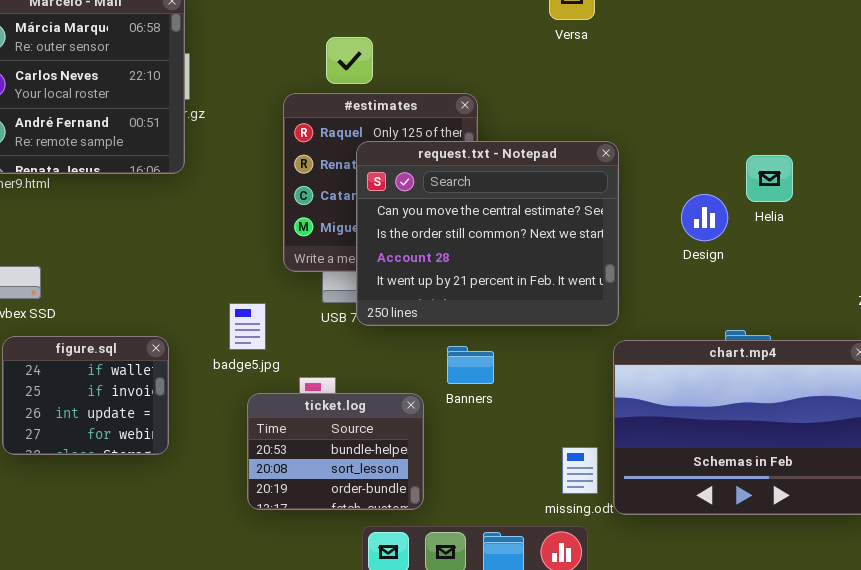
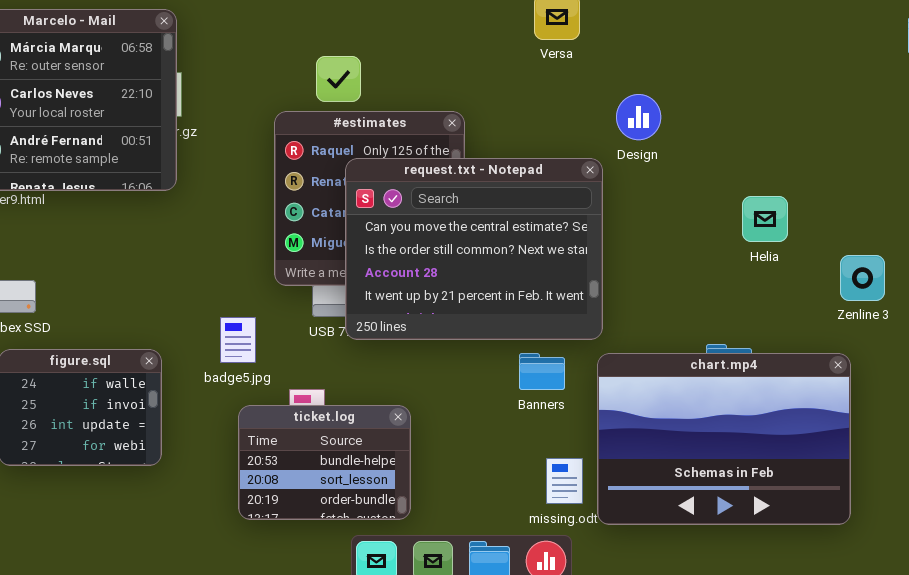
Helia: [746,155,793,202] -> [742,196,788,242], moved
Design: [681,194,728,241] -> [616,94,661,140], moved
Banners: [447,346,494,384] -> [519,353,565,390], moved

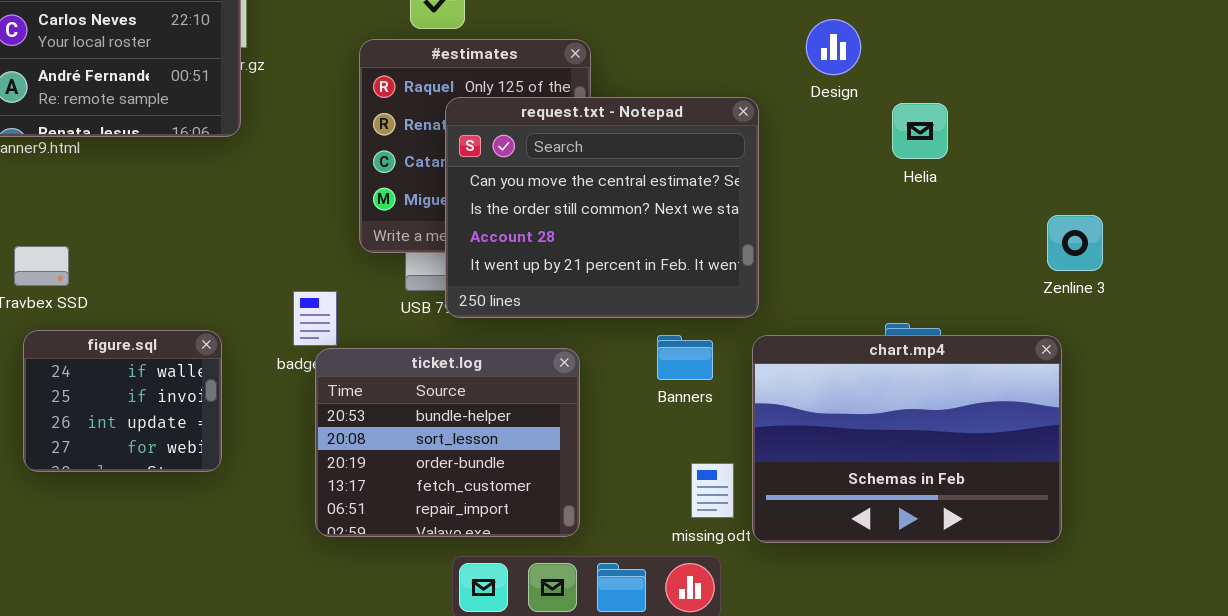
Design: [616,94,661,140] -> [806,19,861,75], moved
Helia: [742,196,788,242] -> [892,103,948,159], moved
ticket.log: [238,405,411,520] -> [315,348,580,537], resized

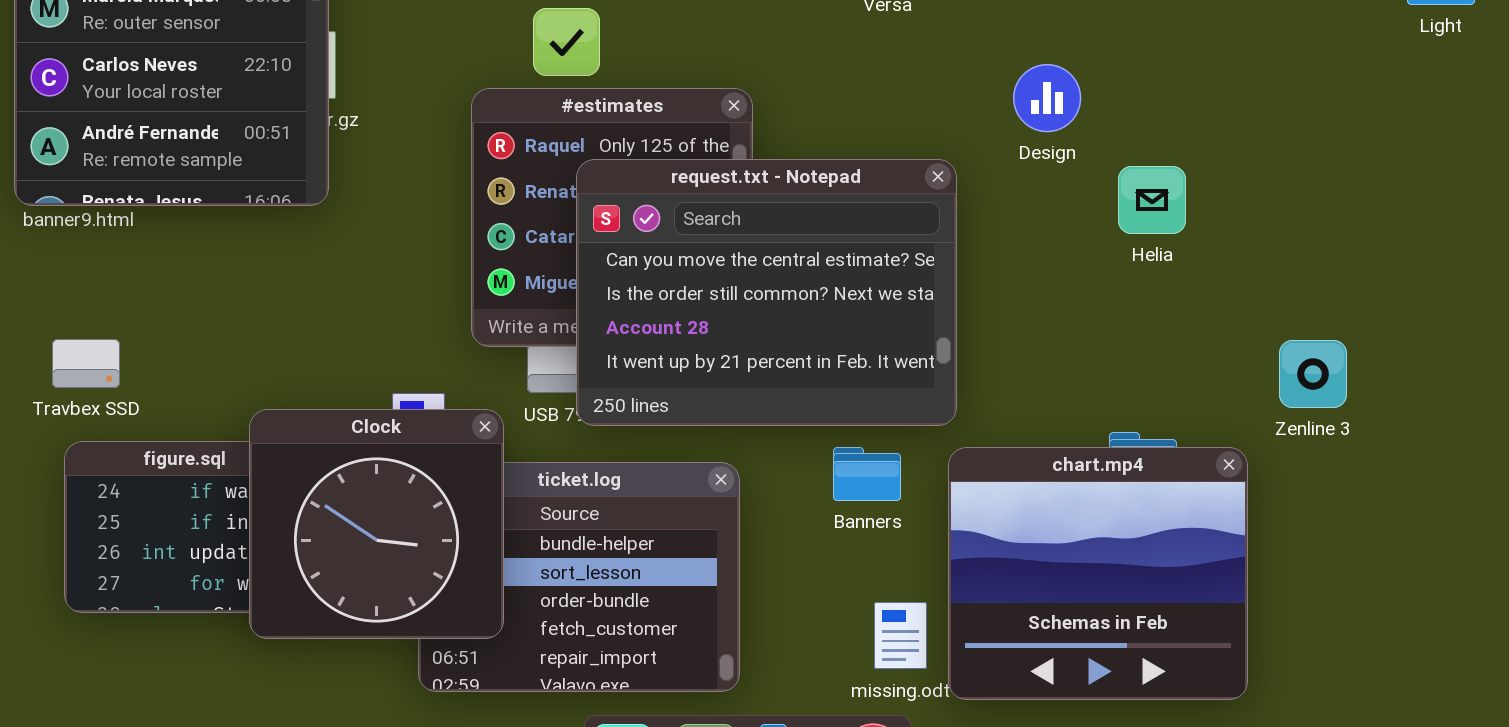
Zenline 3: [1047,215,1103,271] -> [1279,340,1347,408], moved
Clock: none -> [249,409,504,639], opened
chart.mp4: [752,335,1062,543] -> [948,447,1248,700], resized

